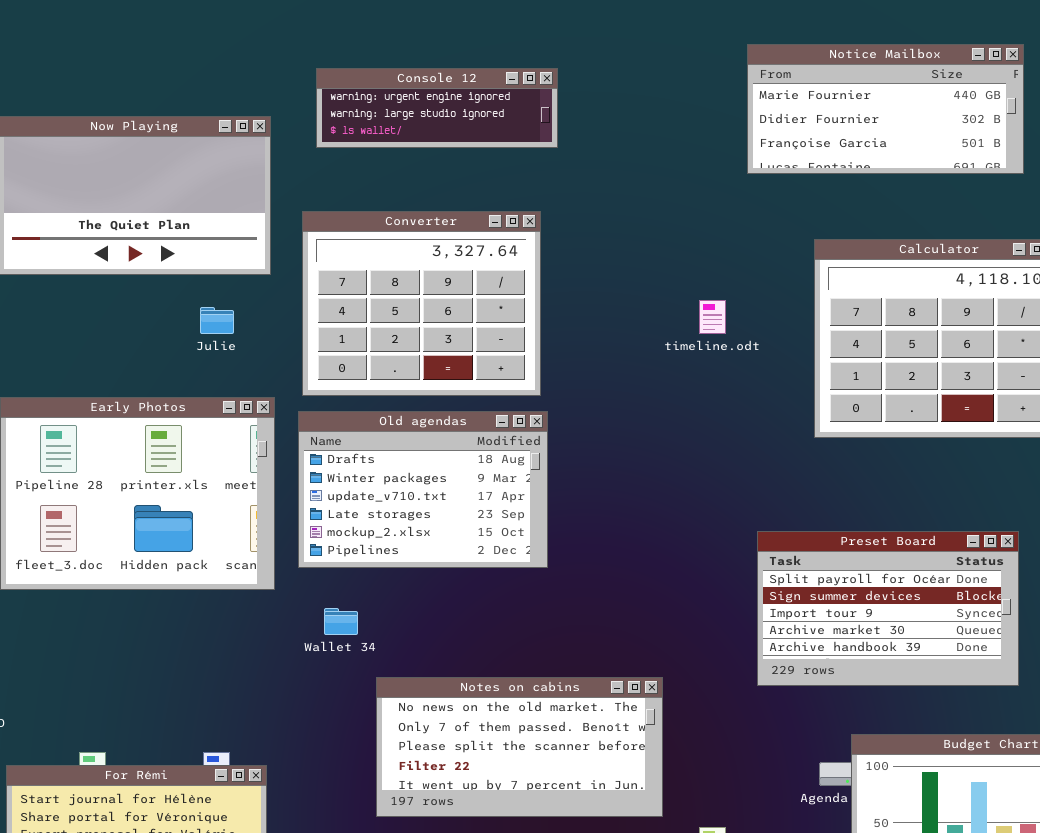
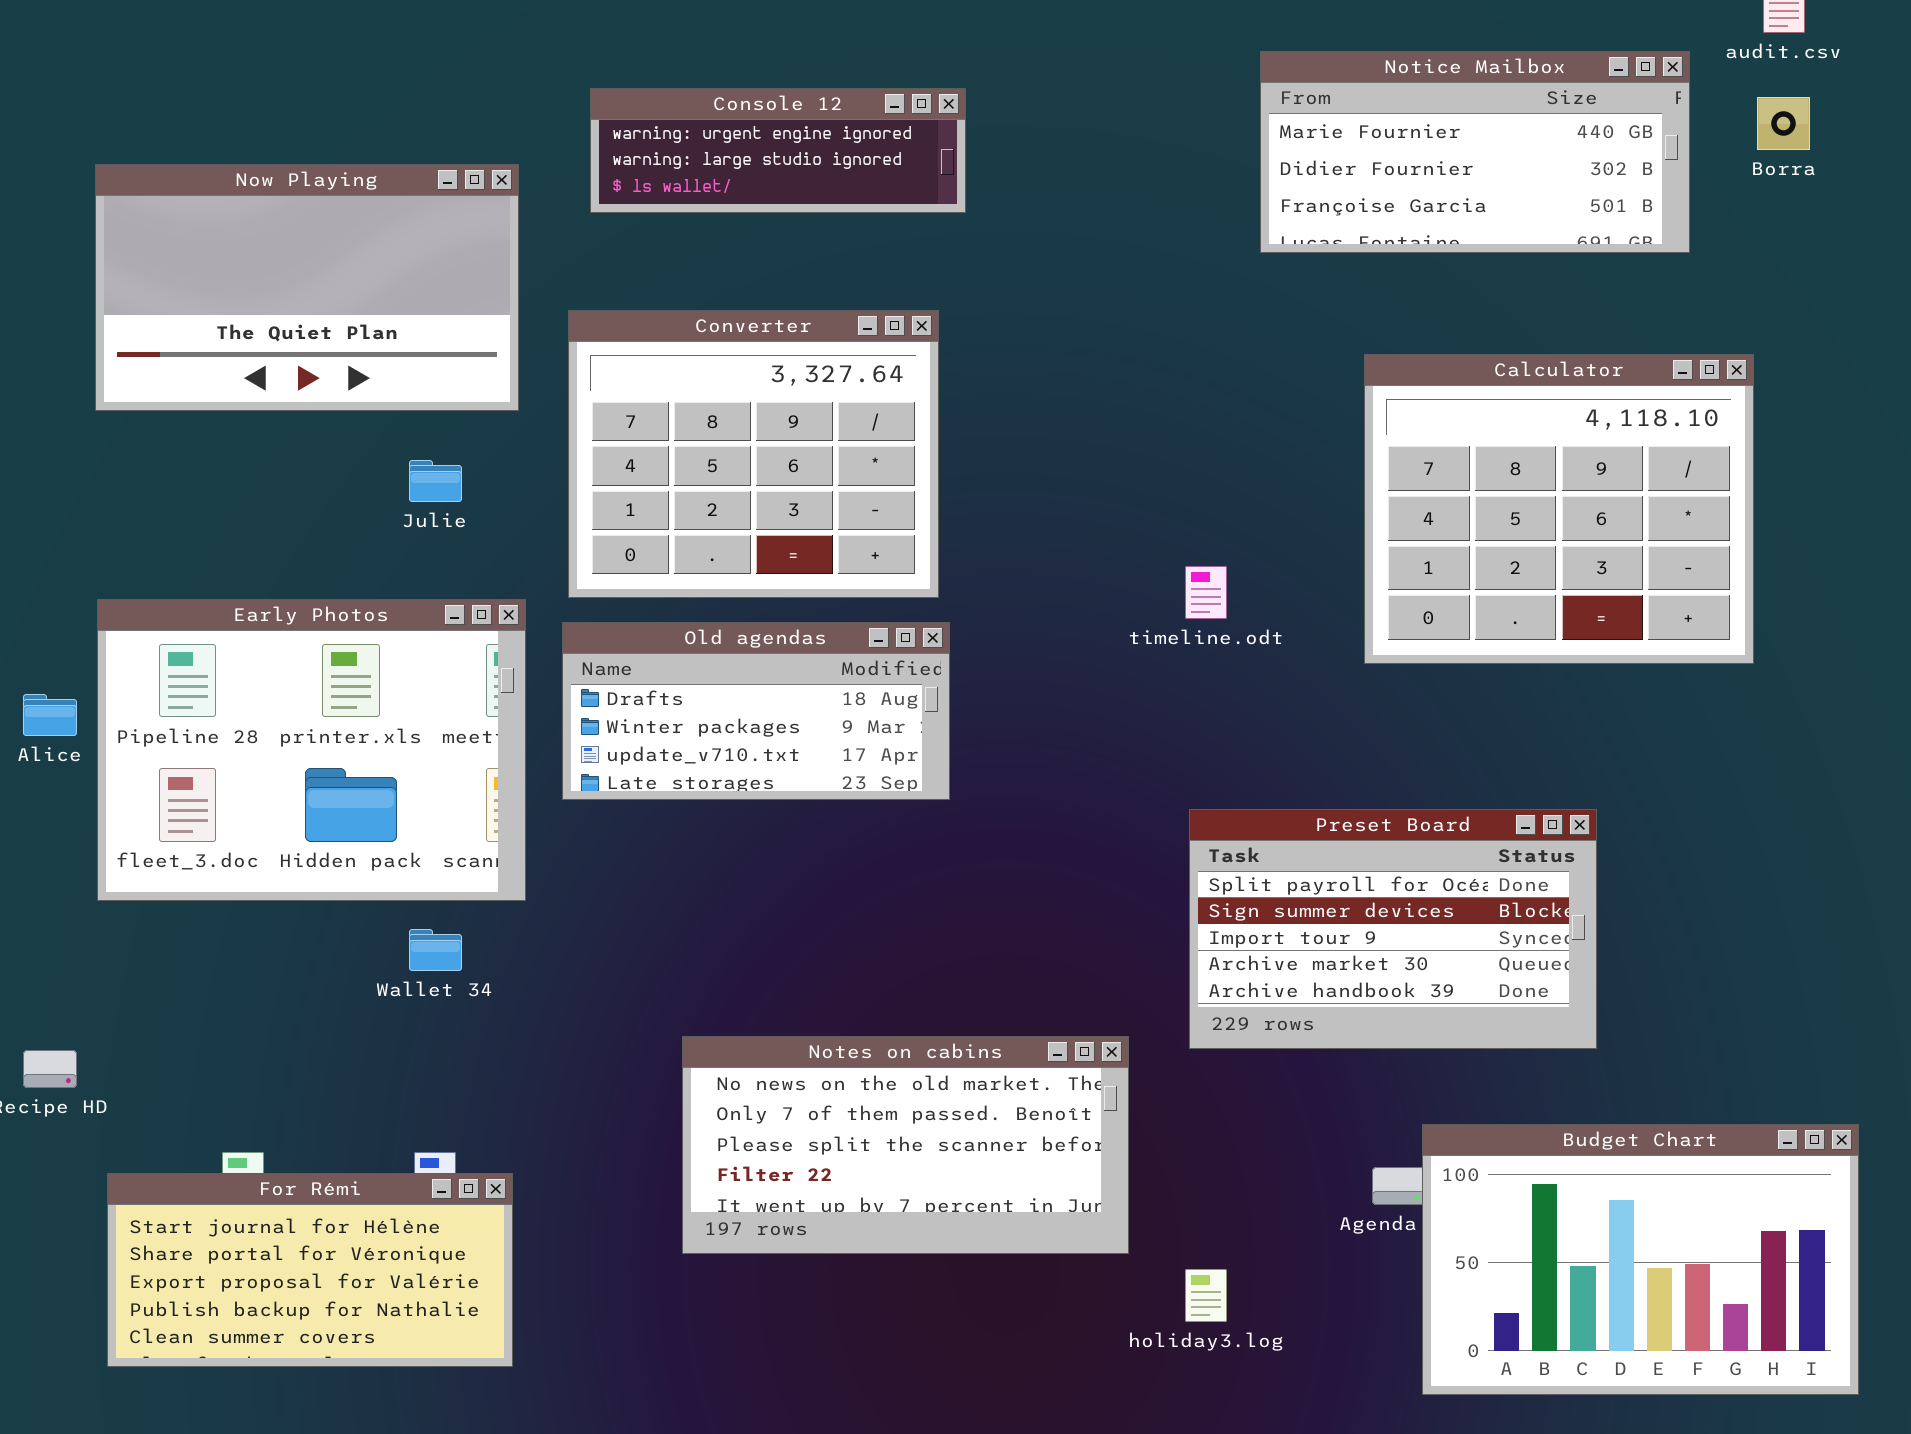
timeline.odt: [699,300,726,334] -> [1185,566,1227,619], moved
Old agendas: [298,411,548,568] -> [562,622,950,800], resized
Preset Board: [757,531,1019,686] -> [1189,809,1597,1049], moved
Wallet 34: [324,608,358,635] -> [409,929,462,971], moved

